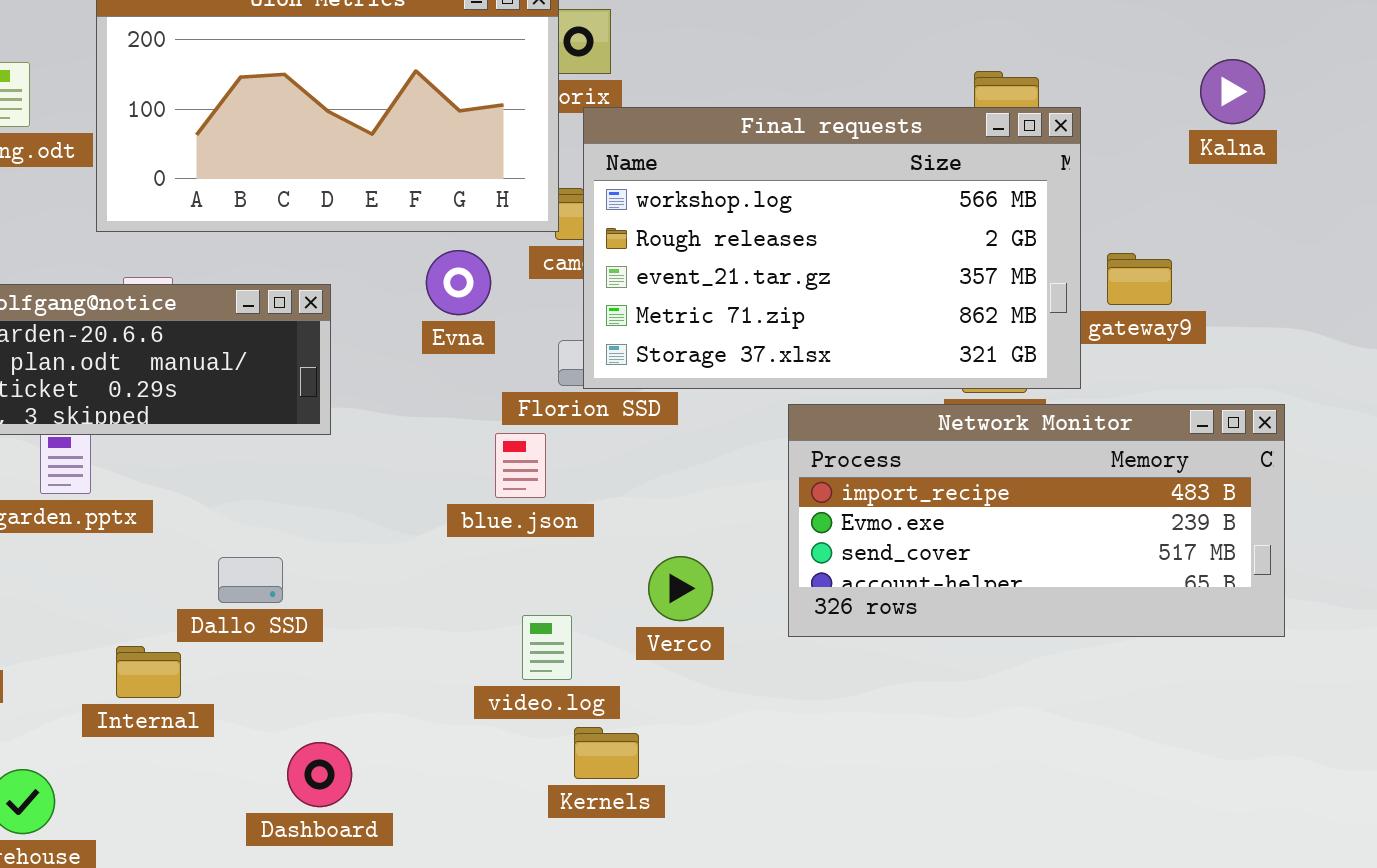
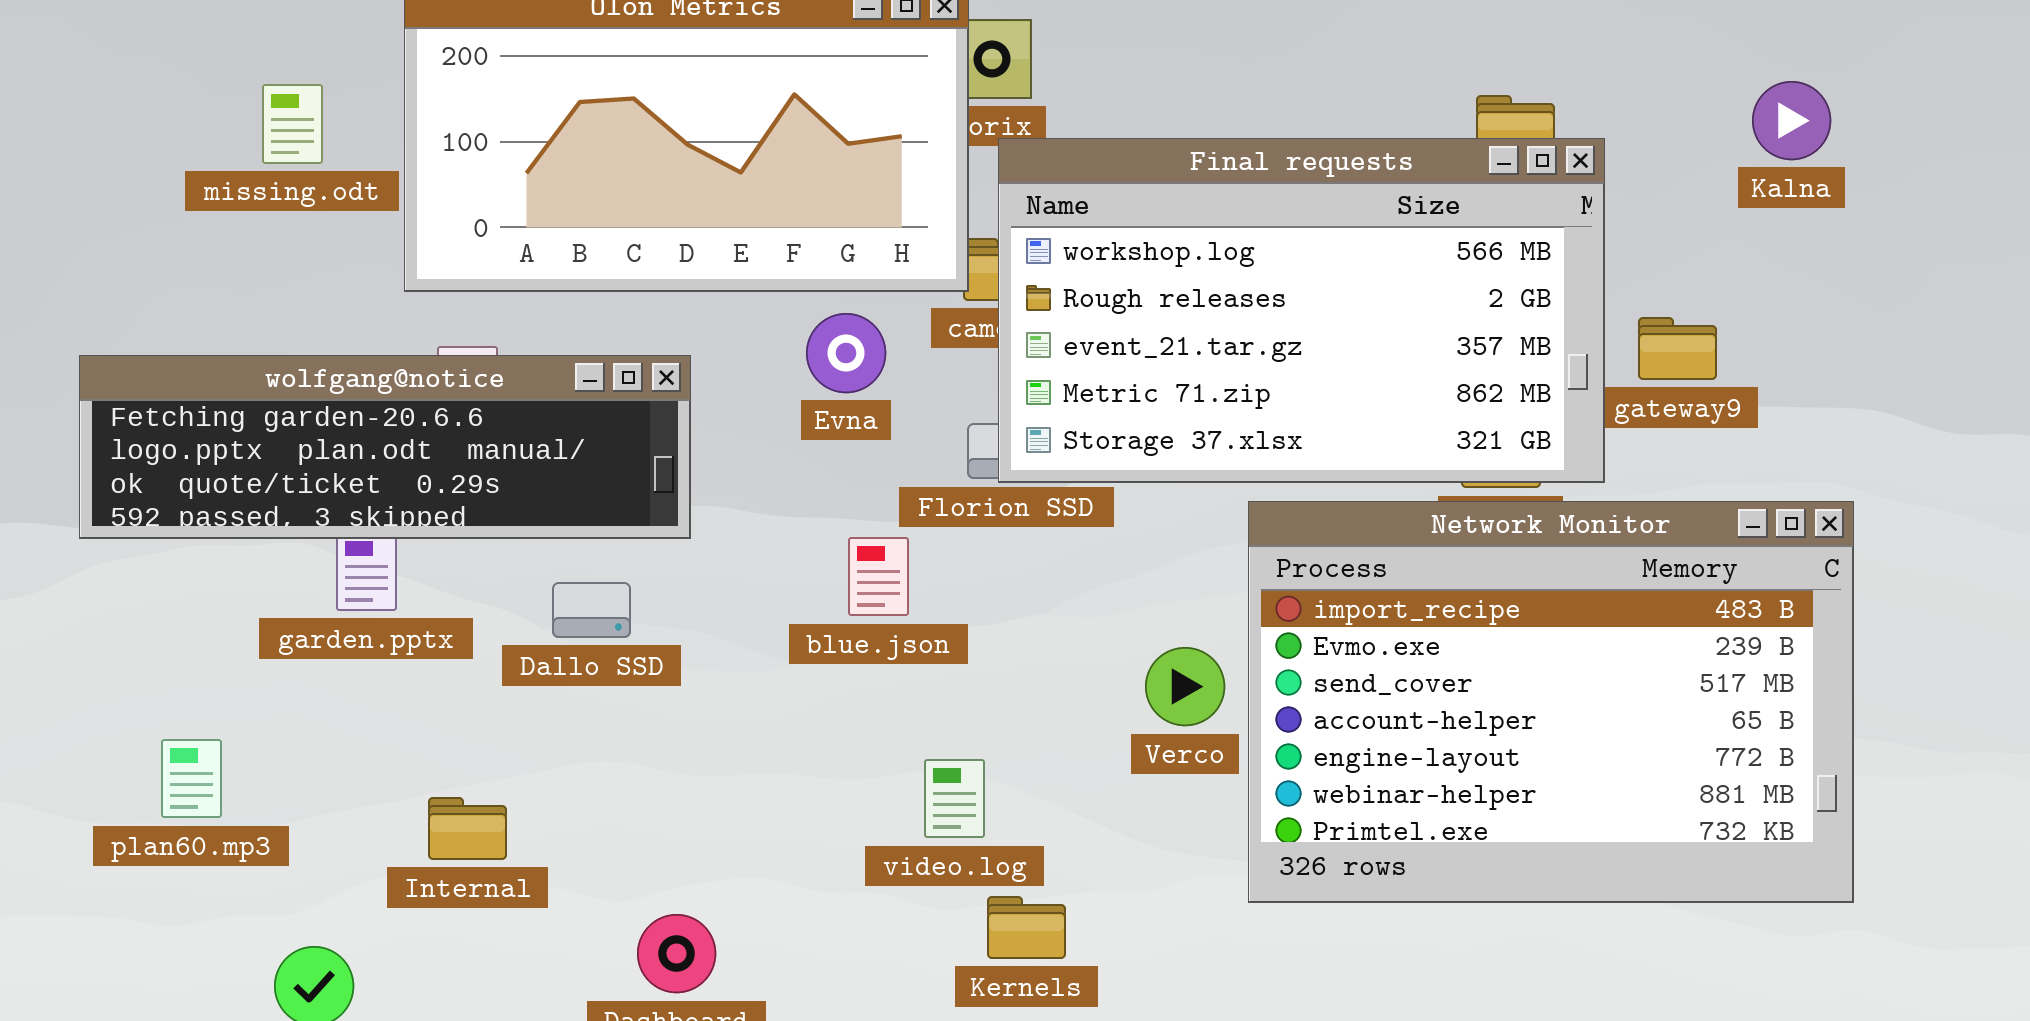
Network Monitor: [788,404,1285,637] -> [1248,501,1854,903], resized
blue.json: [495,433,546,498] -> [848,537,909,616], moved
Verco: [648,556,713,621] -> [1145,647,1225,726], moved
Dallo SSD: [218,557,283,603] -> [552,582,631,638], moved

